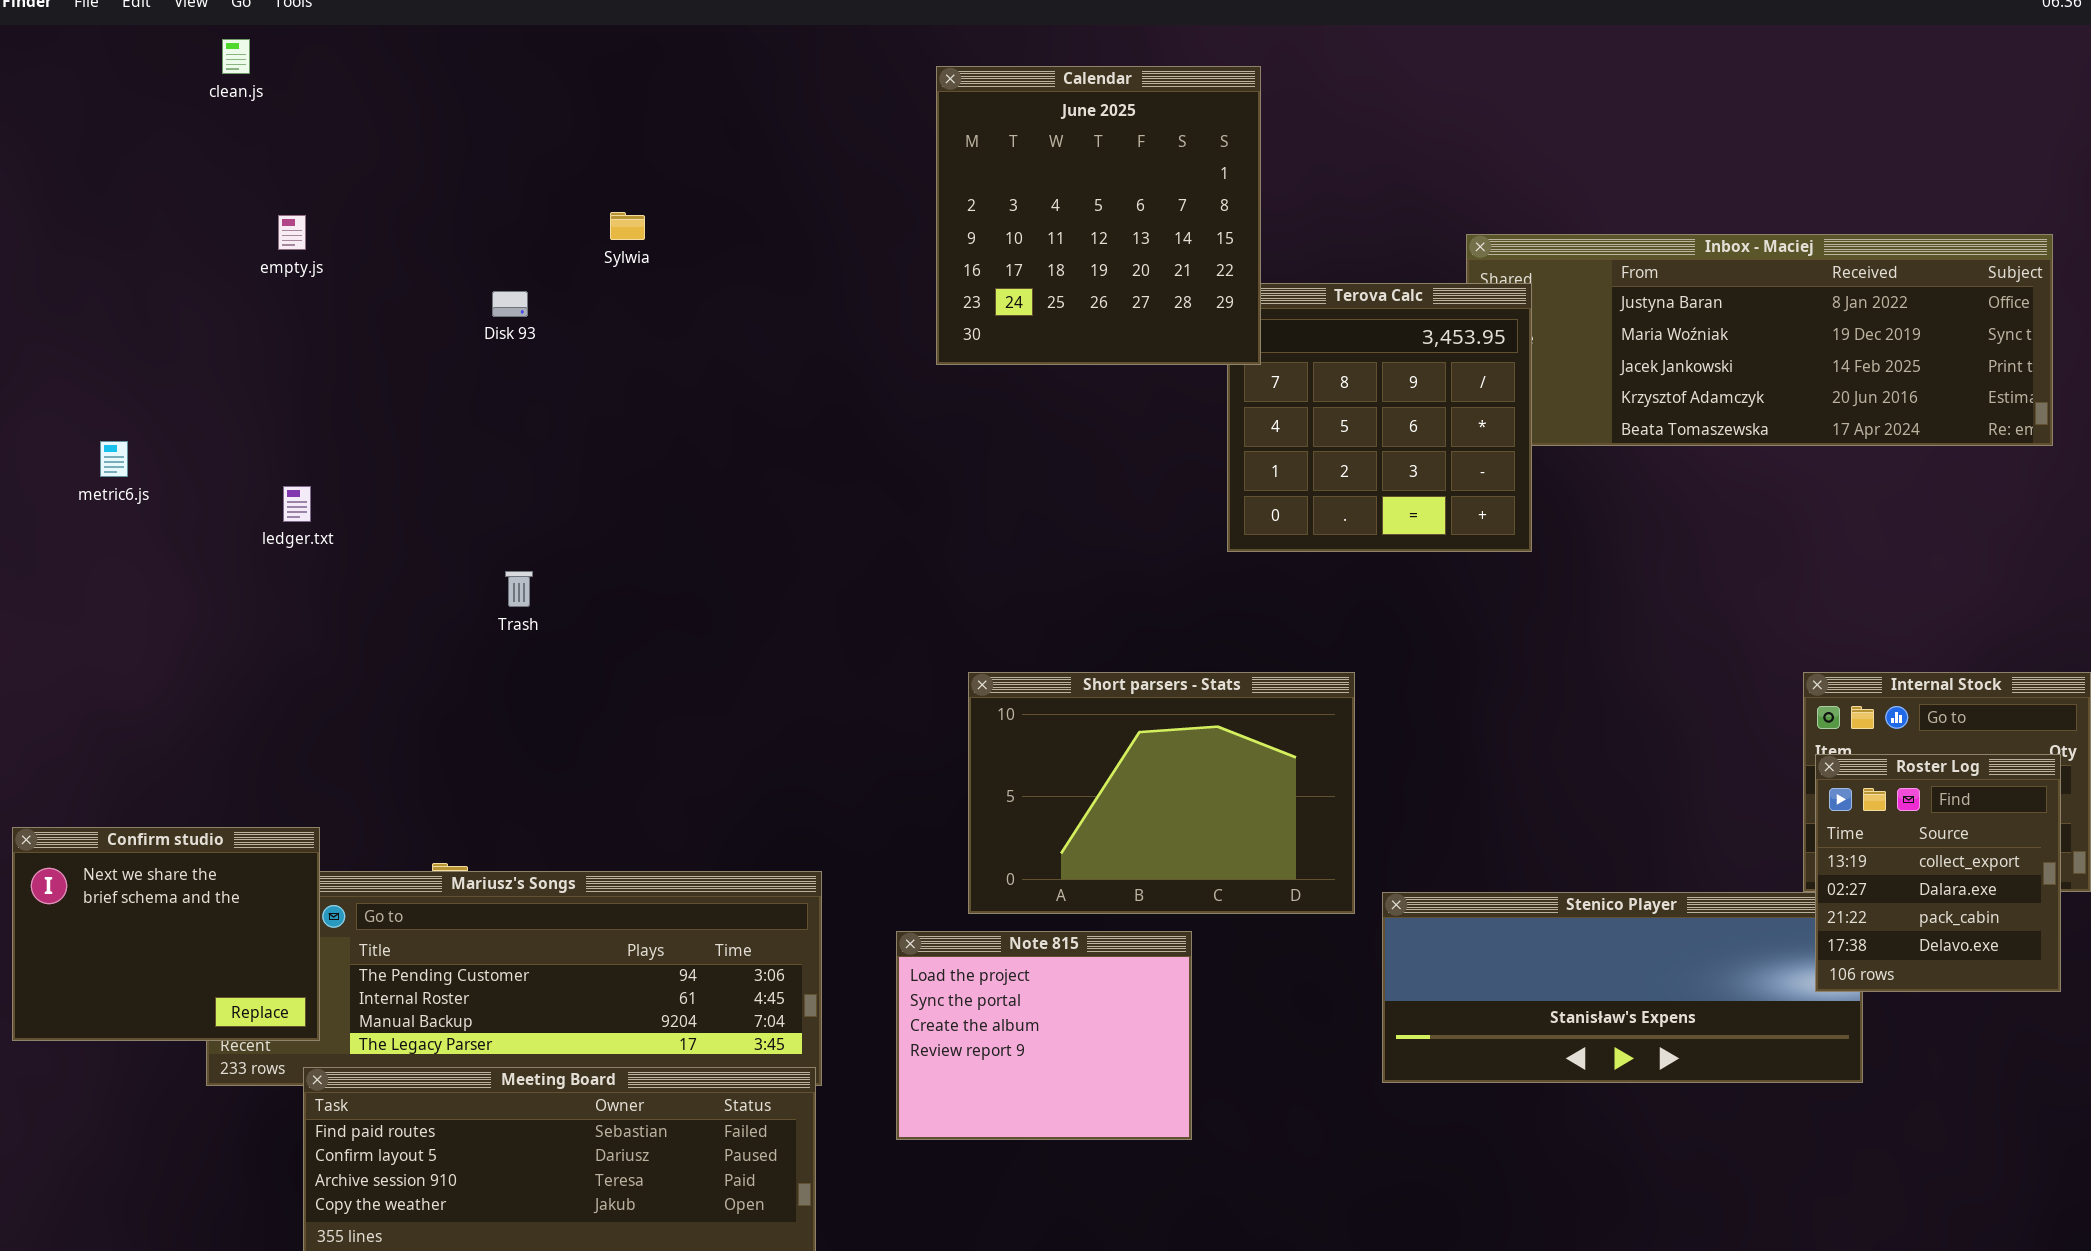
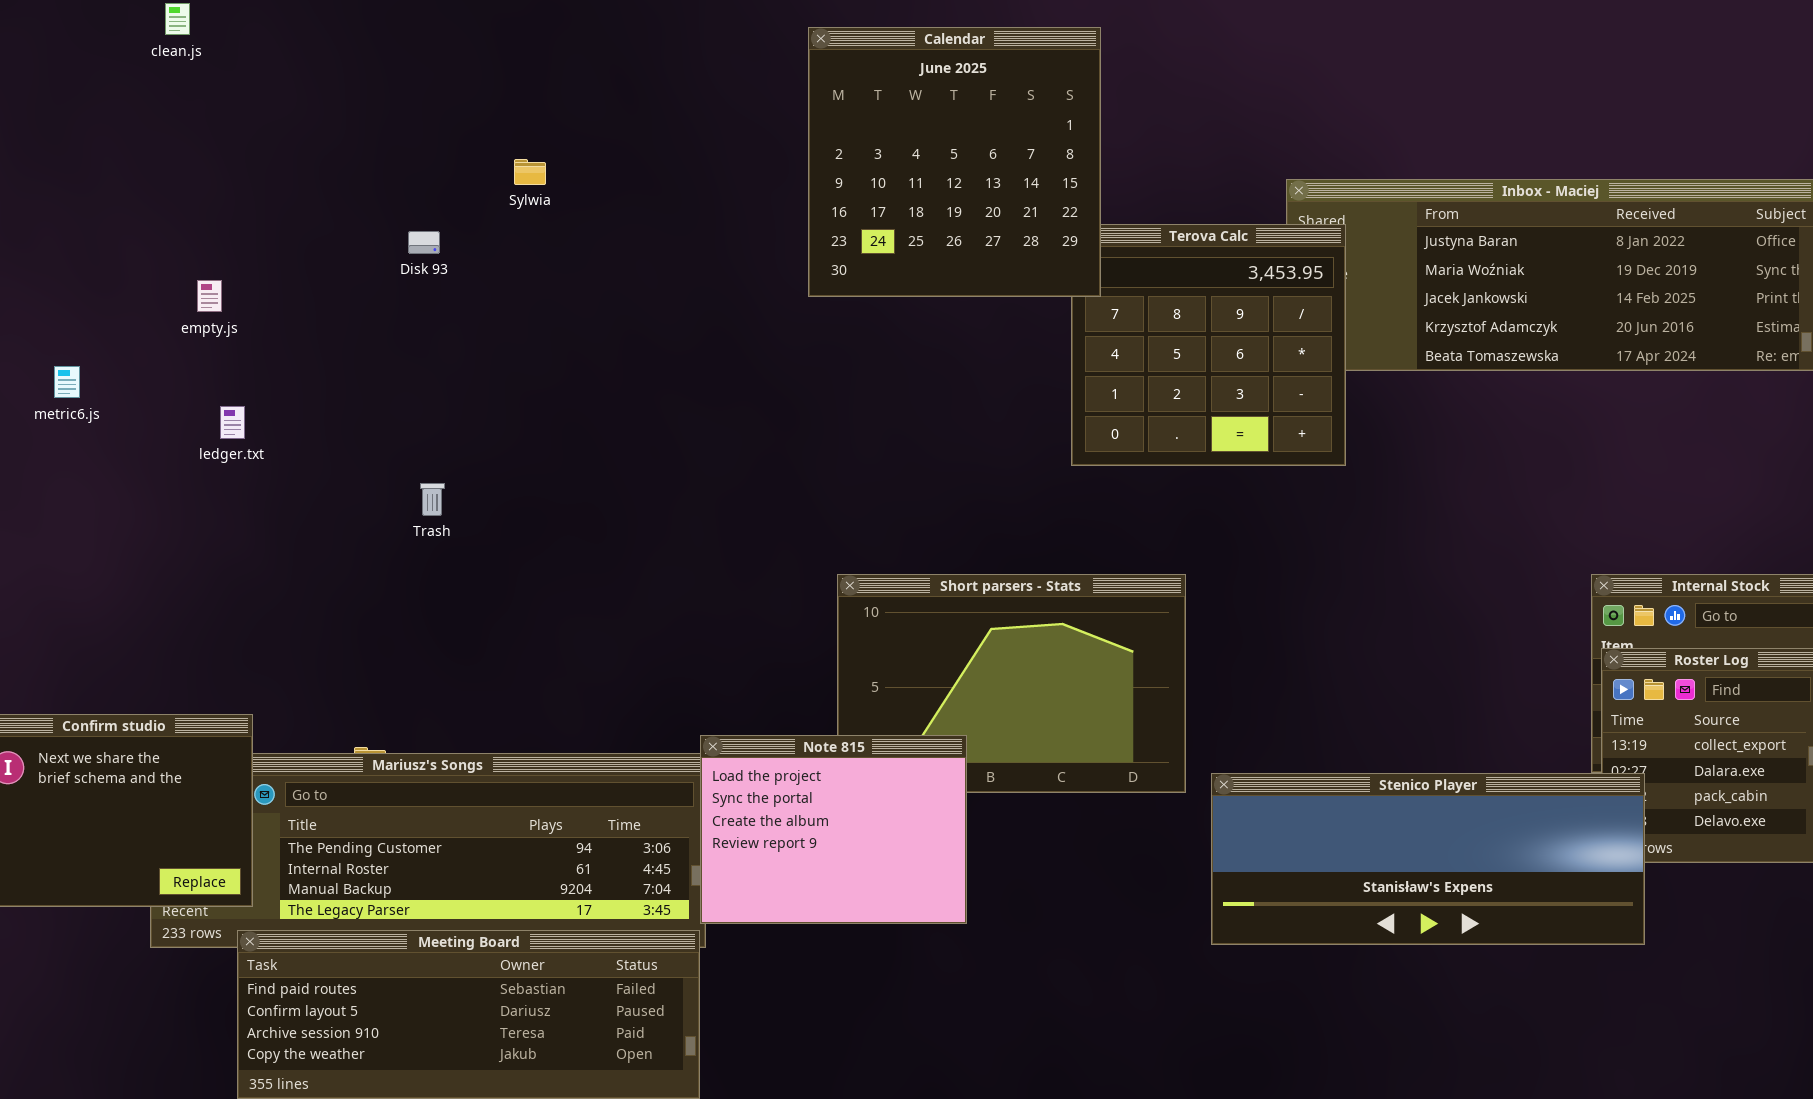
empty.js: [278,215,306,250] -> [197,280,222,312], moved
Stenico Player: [1382,892,1863,1083] -> [1211,773,1645,945], raised
Note 815: [896,931,1192,1140] -> [700,735,967,924], moved

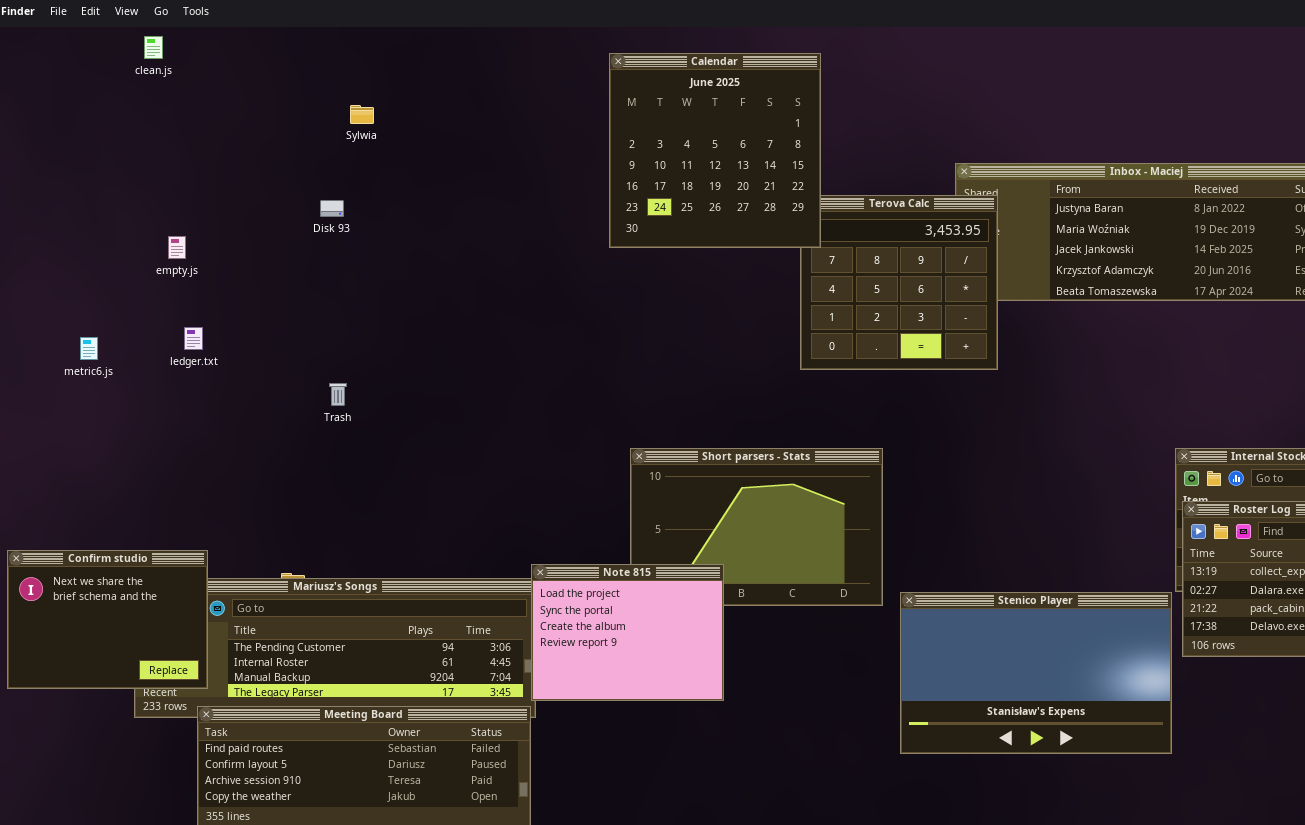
Sylwia: [514,159,546,185] -> [350,105,374,124], moved
metric6.js: [54,366,80,398] -> [80,337,98,360], moved
Stenico Player: [1211,773,1645,945] -> [900,592,1172,754], resized

